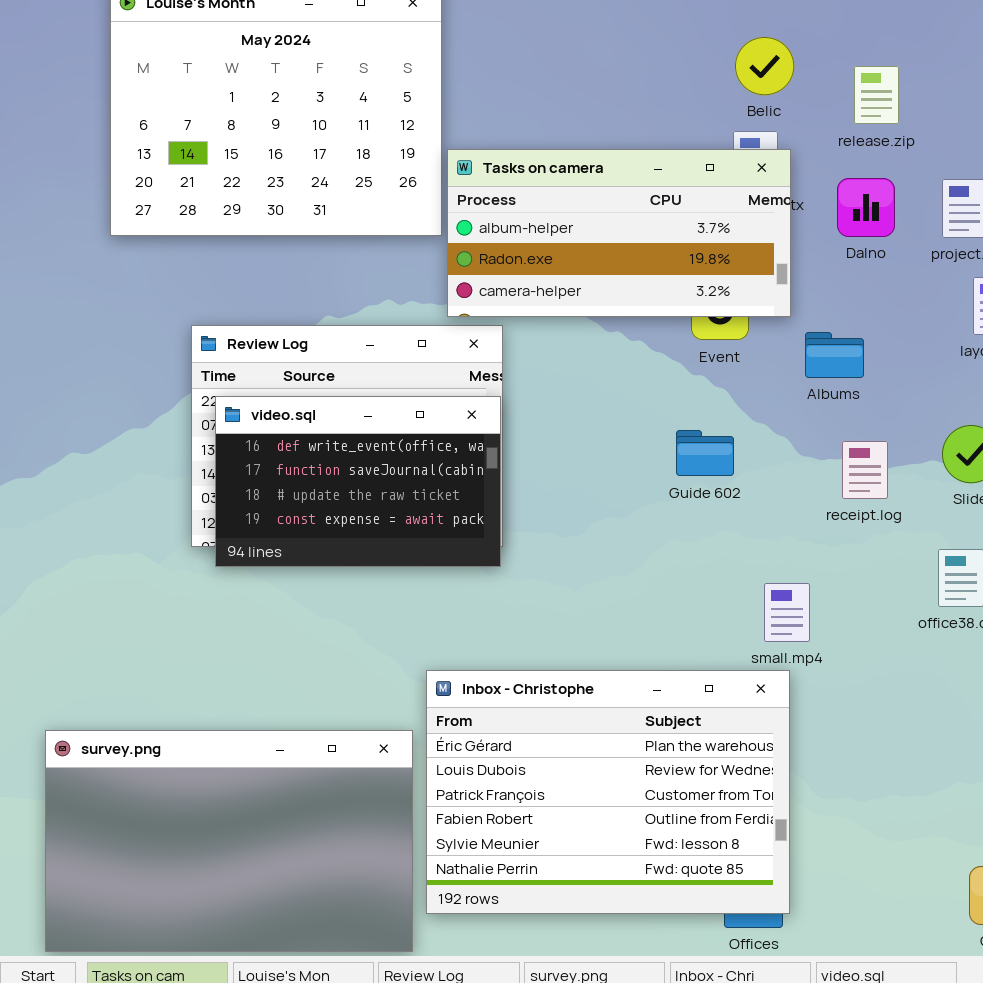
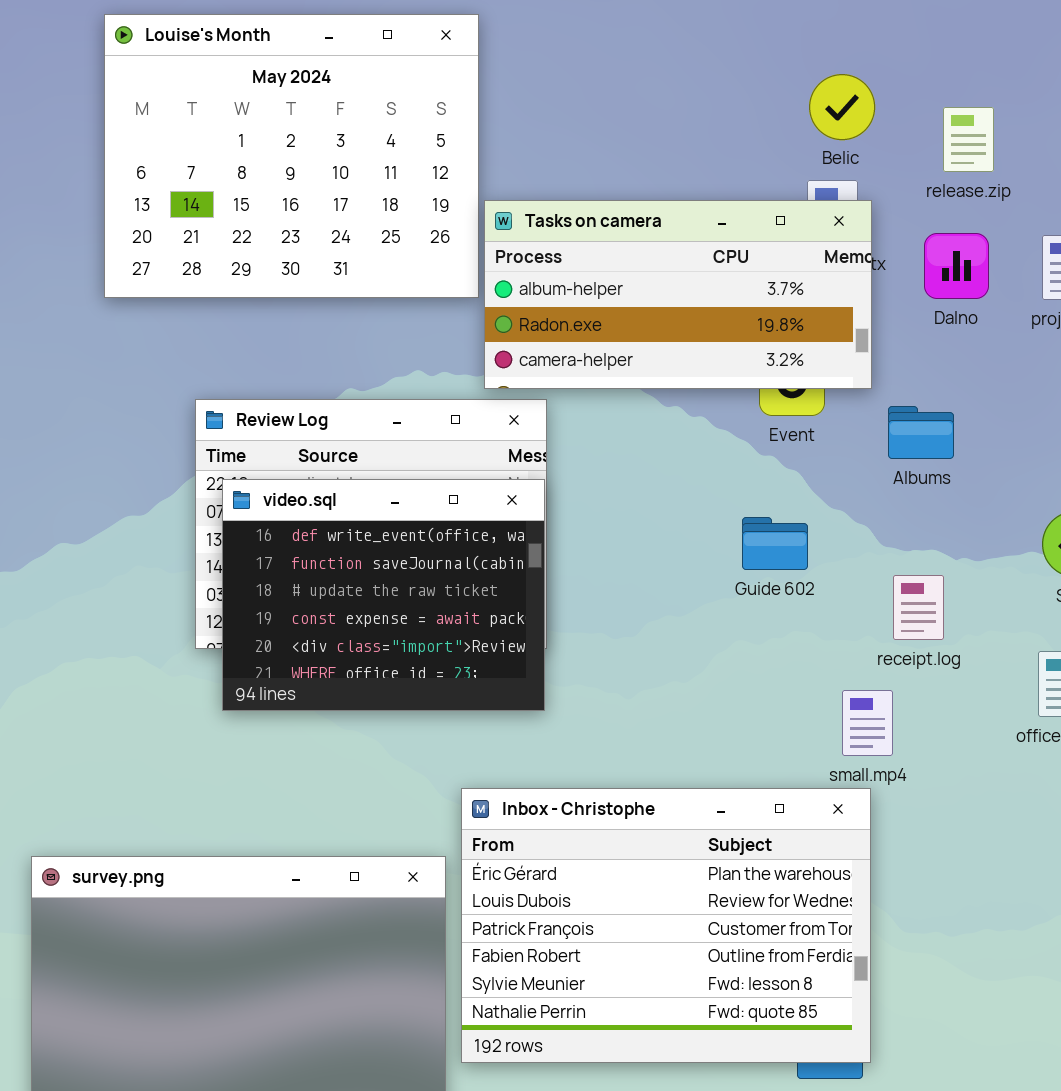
video.sql: [215,396,501,567] -> [222,479,545,711], resized
receipt.log: [842,441,888,499] -> [893,575,944,640], moved

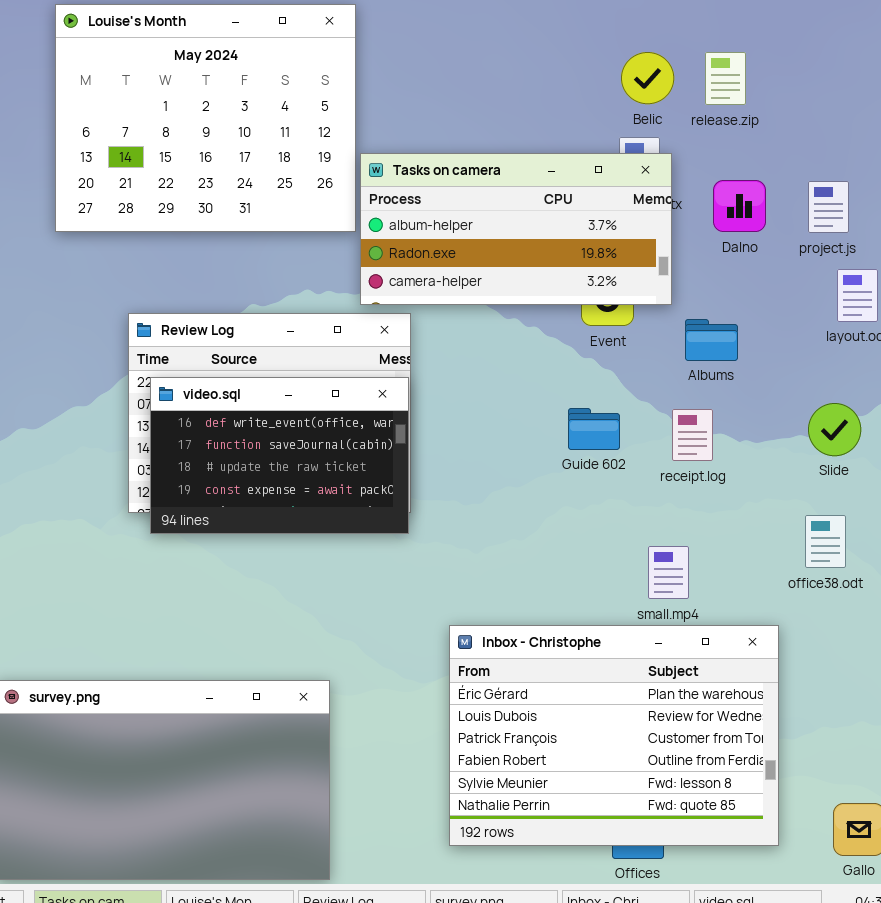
release.zip: [943,107,994,172] -> [705,52,746,105], moved
video.sql: [222,479,545,711] -> [150,377,409,534], resized
receipt.log: [893,575,944,640] -> [672,409,713,461], moved
Inbox - Christophe: [461,788,871,1063] -> [449,625,779,846], moved

